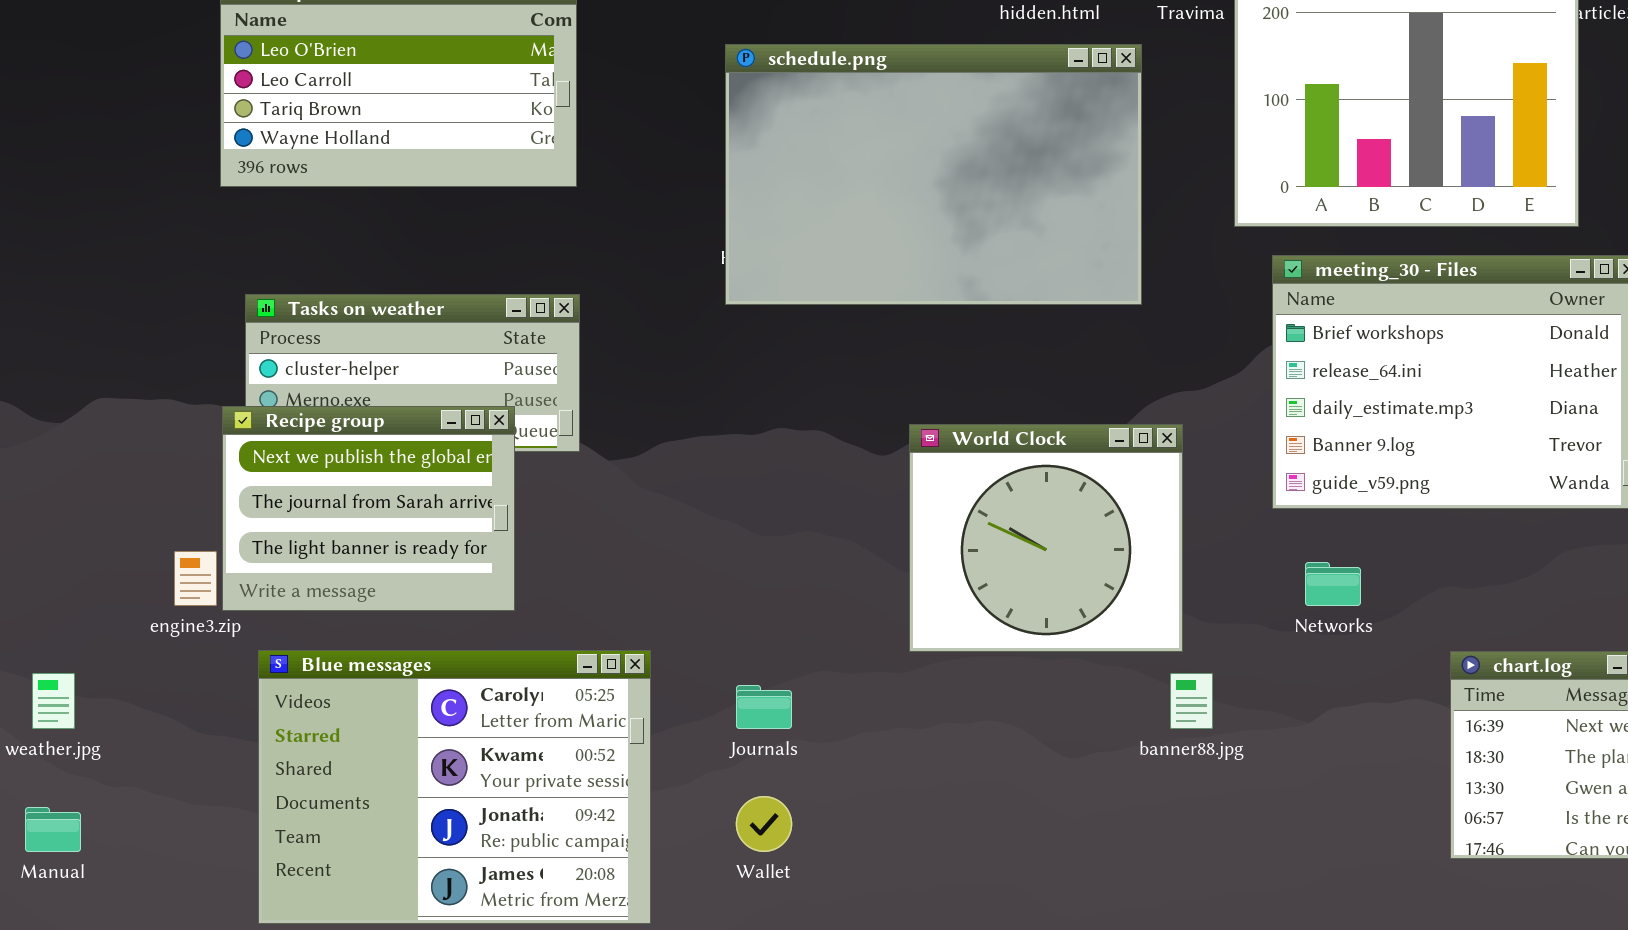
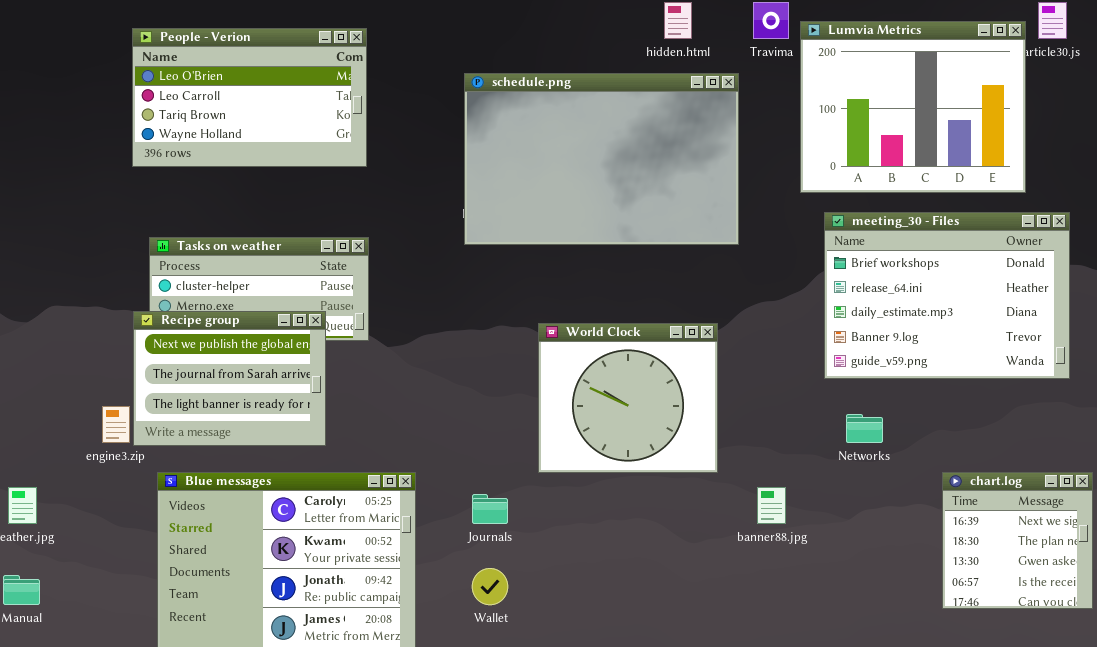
World Clock: [909,424,1183,652] -> [538,323,718,473], moved

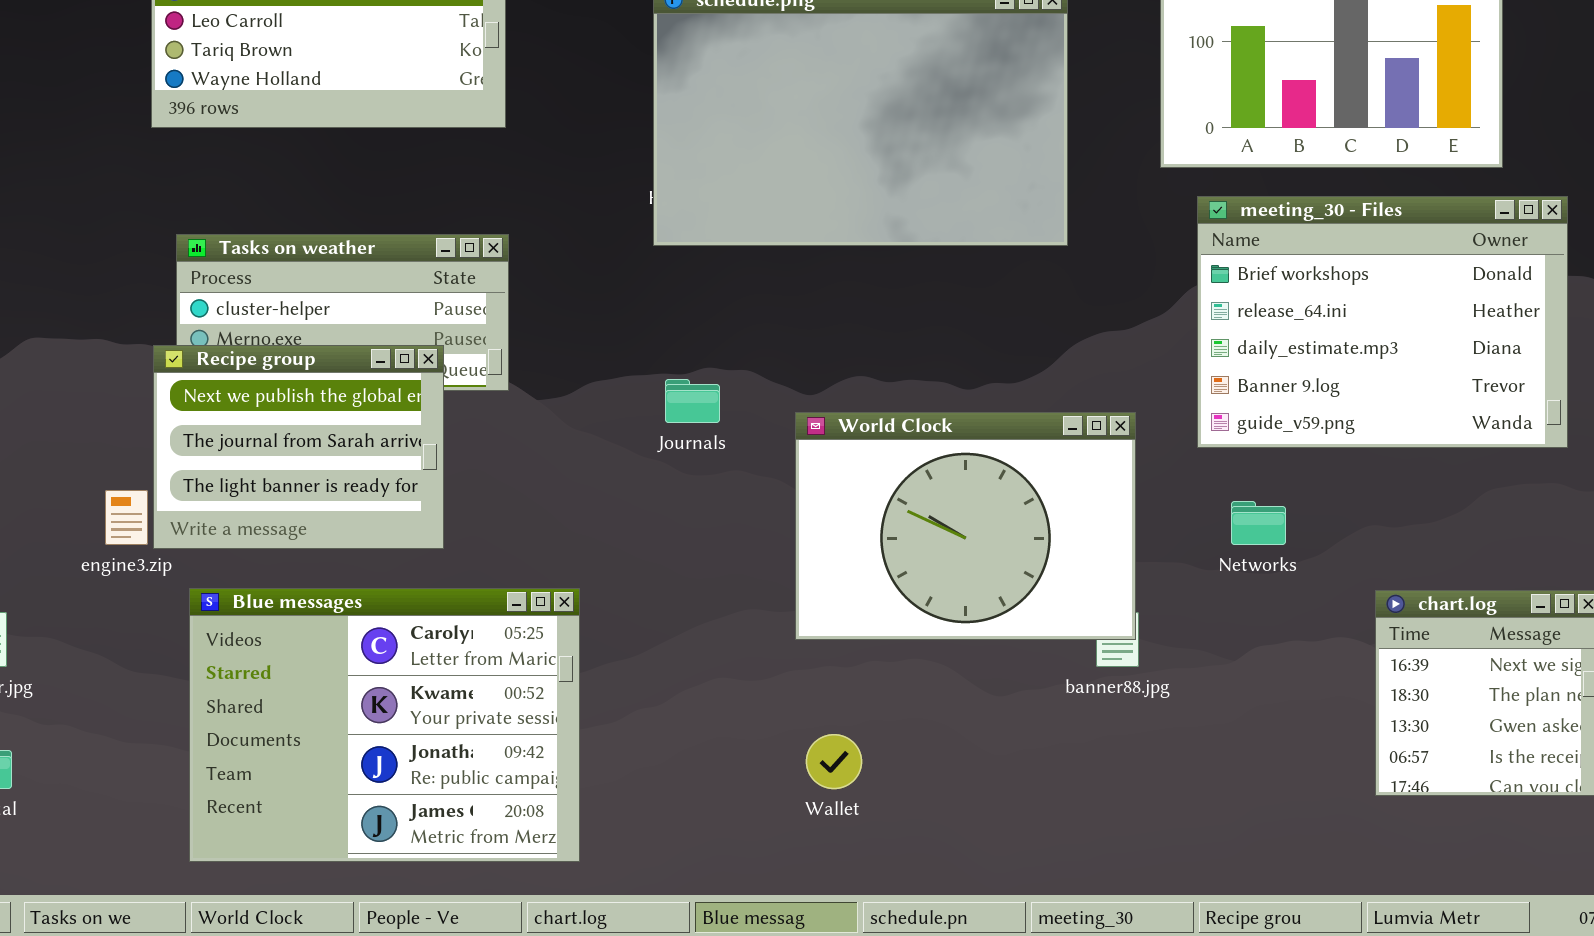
World Clock: [538,323,718,473] -> [795,412,1136,640], moved, resized
Journals: [472,494,508,524] -> [665,379,720,423], moved
Wallet: [472,568,508,605] -> [806,734,862,789], moved

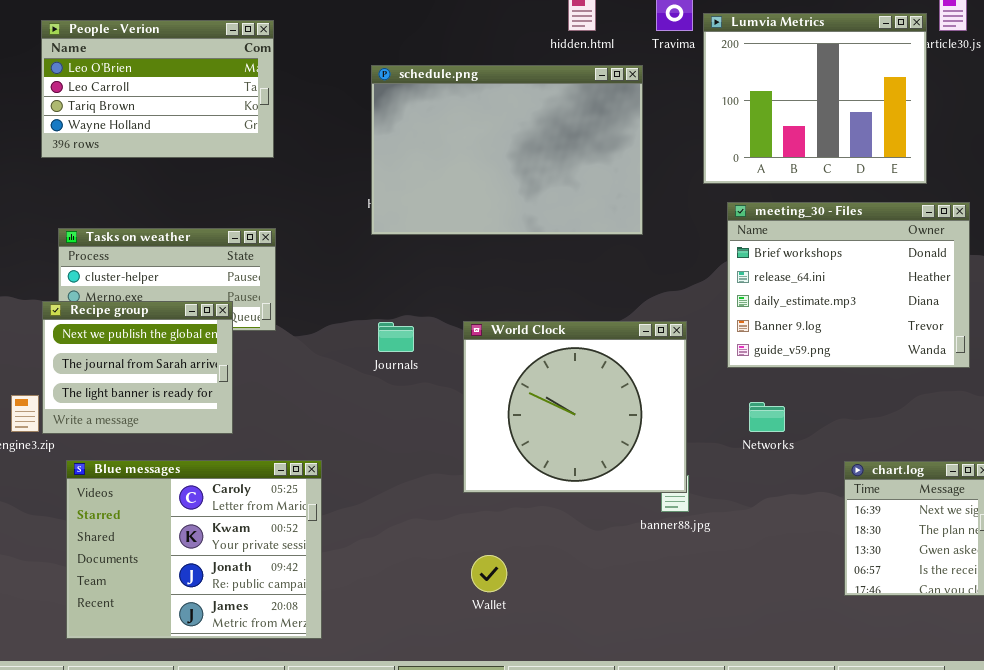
World Clock: [795,412,1136,640] -> [463,321,687,493], resized

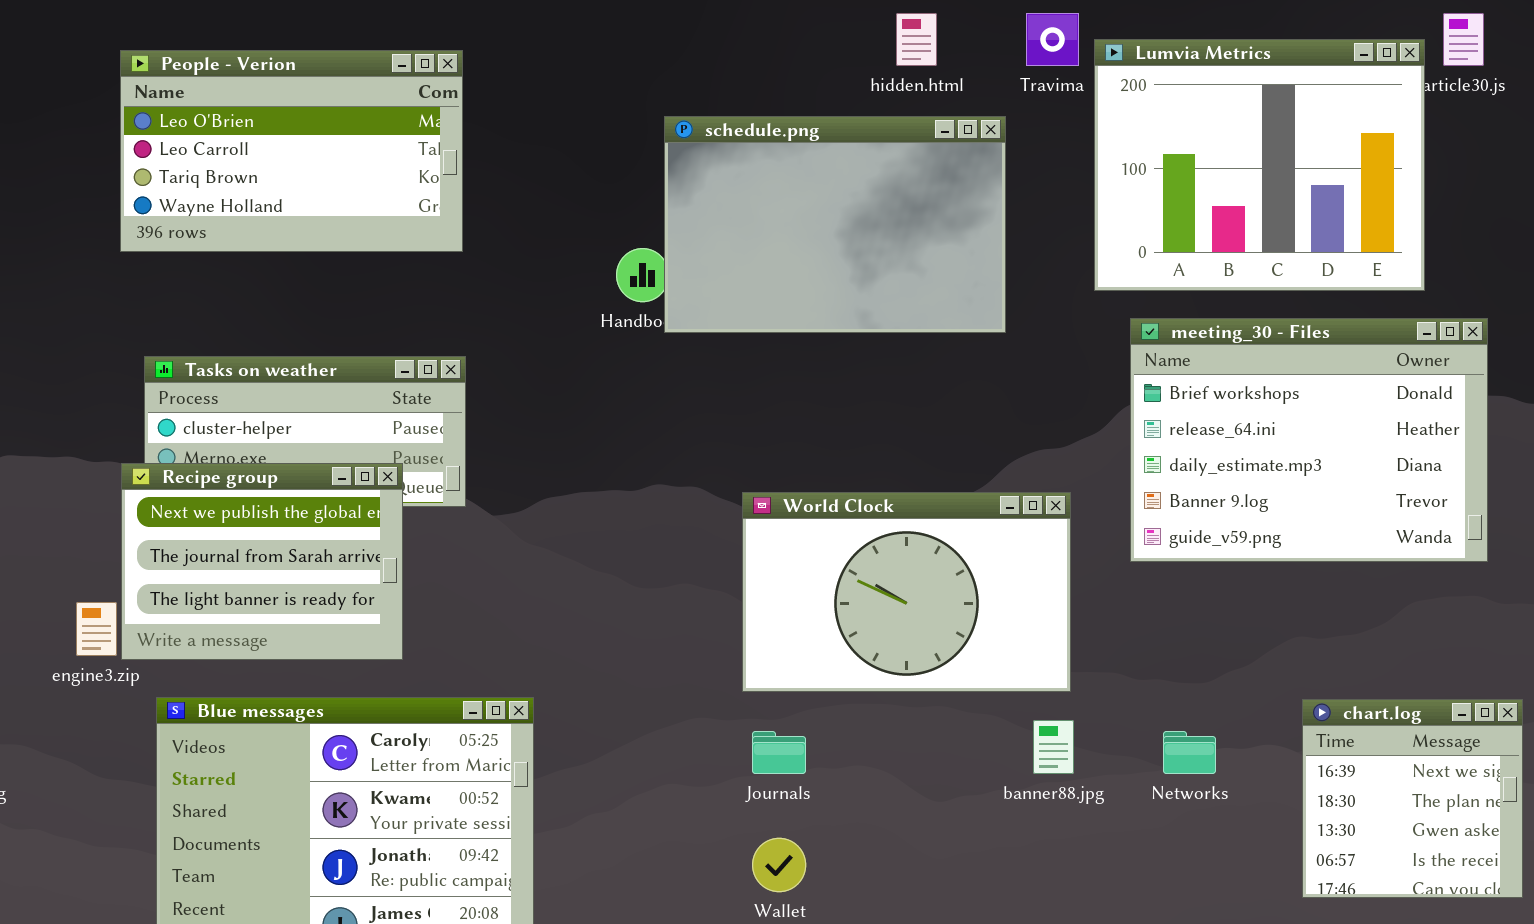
schedule.png: [371,65,643,235] -> [664,116,1006,333], resized
World Clock: [463,321,687,493] -> [742,492,1071,692], resized
Journals: [378,322,414,352] -> [752,731,806,774], moved
Networks: [749,402,785,432] -> [1163,731,1216,774], moved

